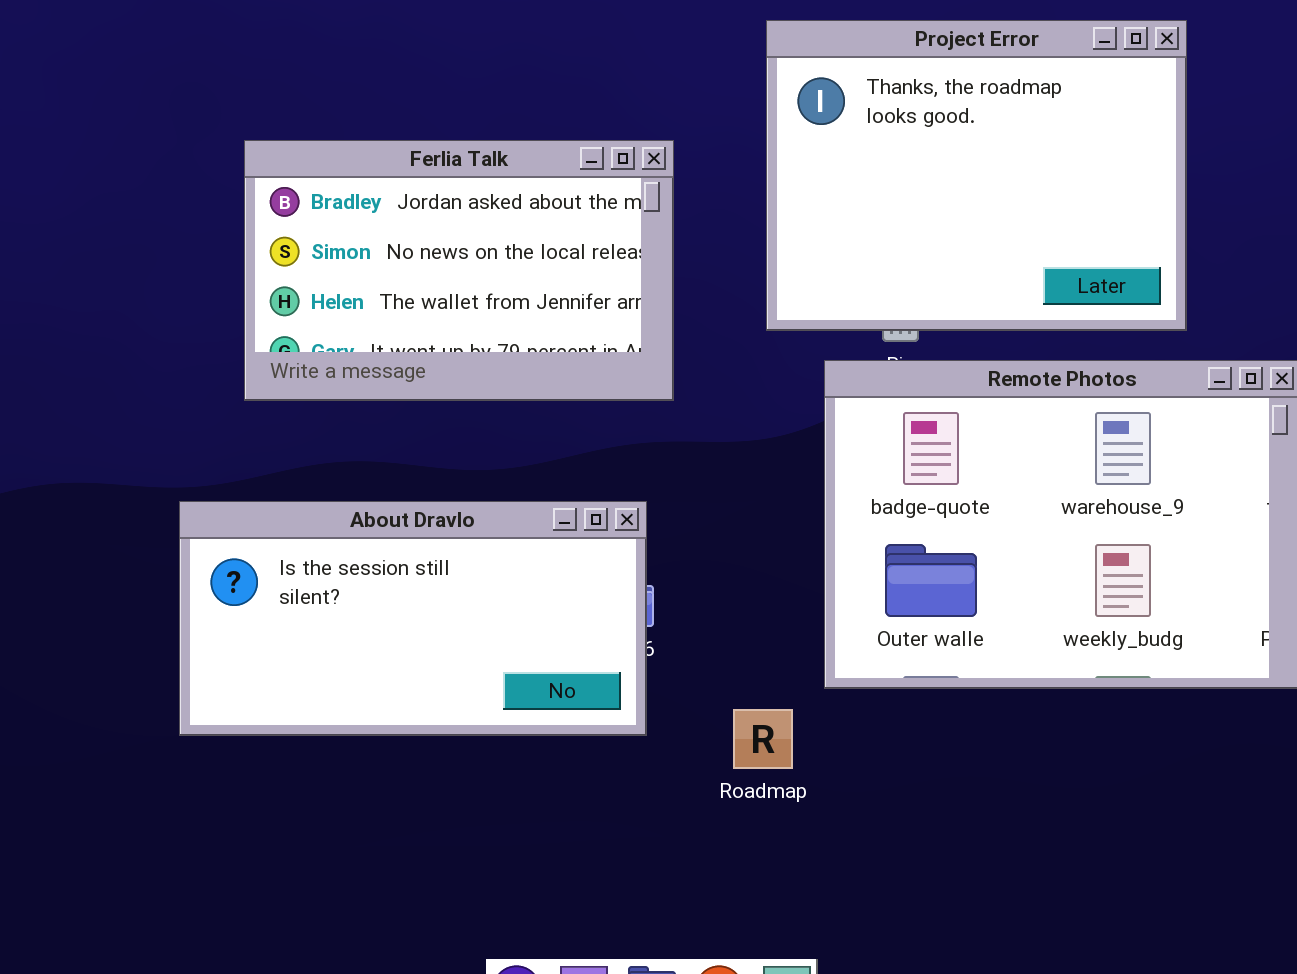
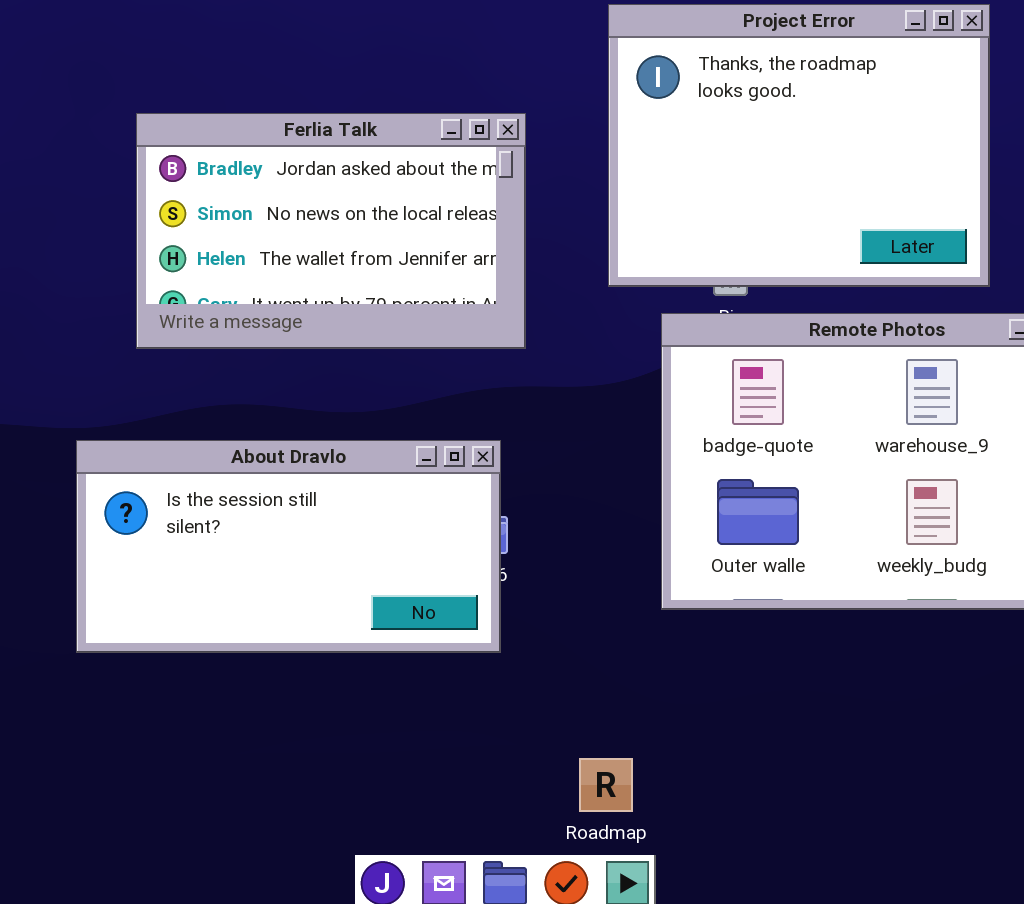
Roadmap: [733,709,793,769] -> [579,758,633,812], moved

